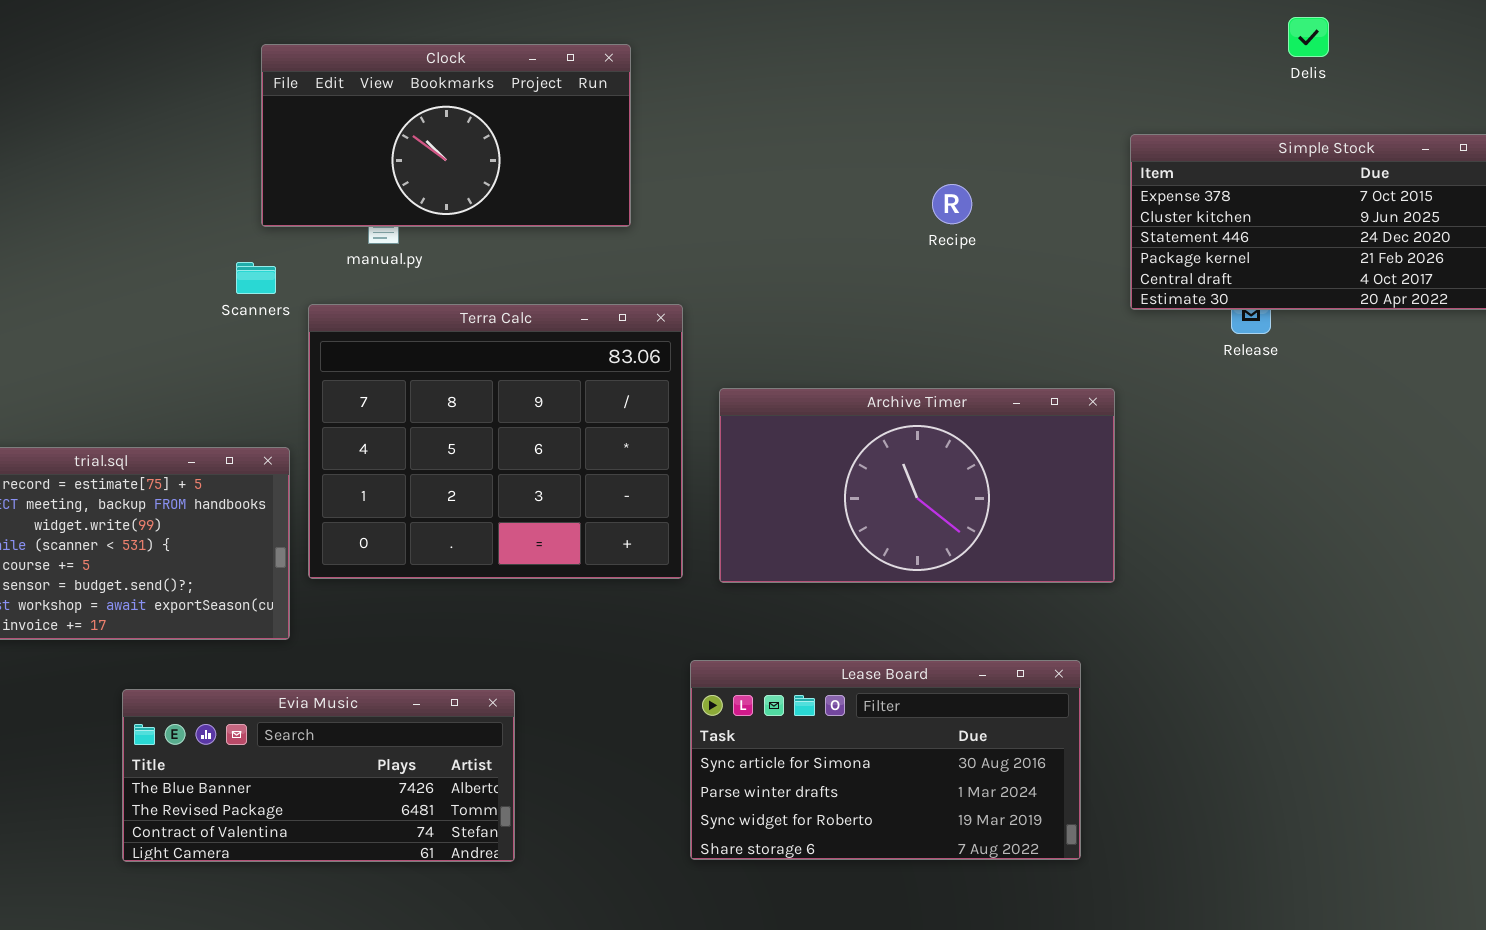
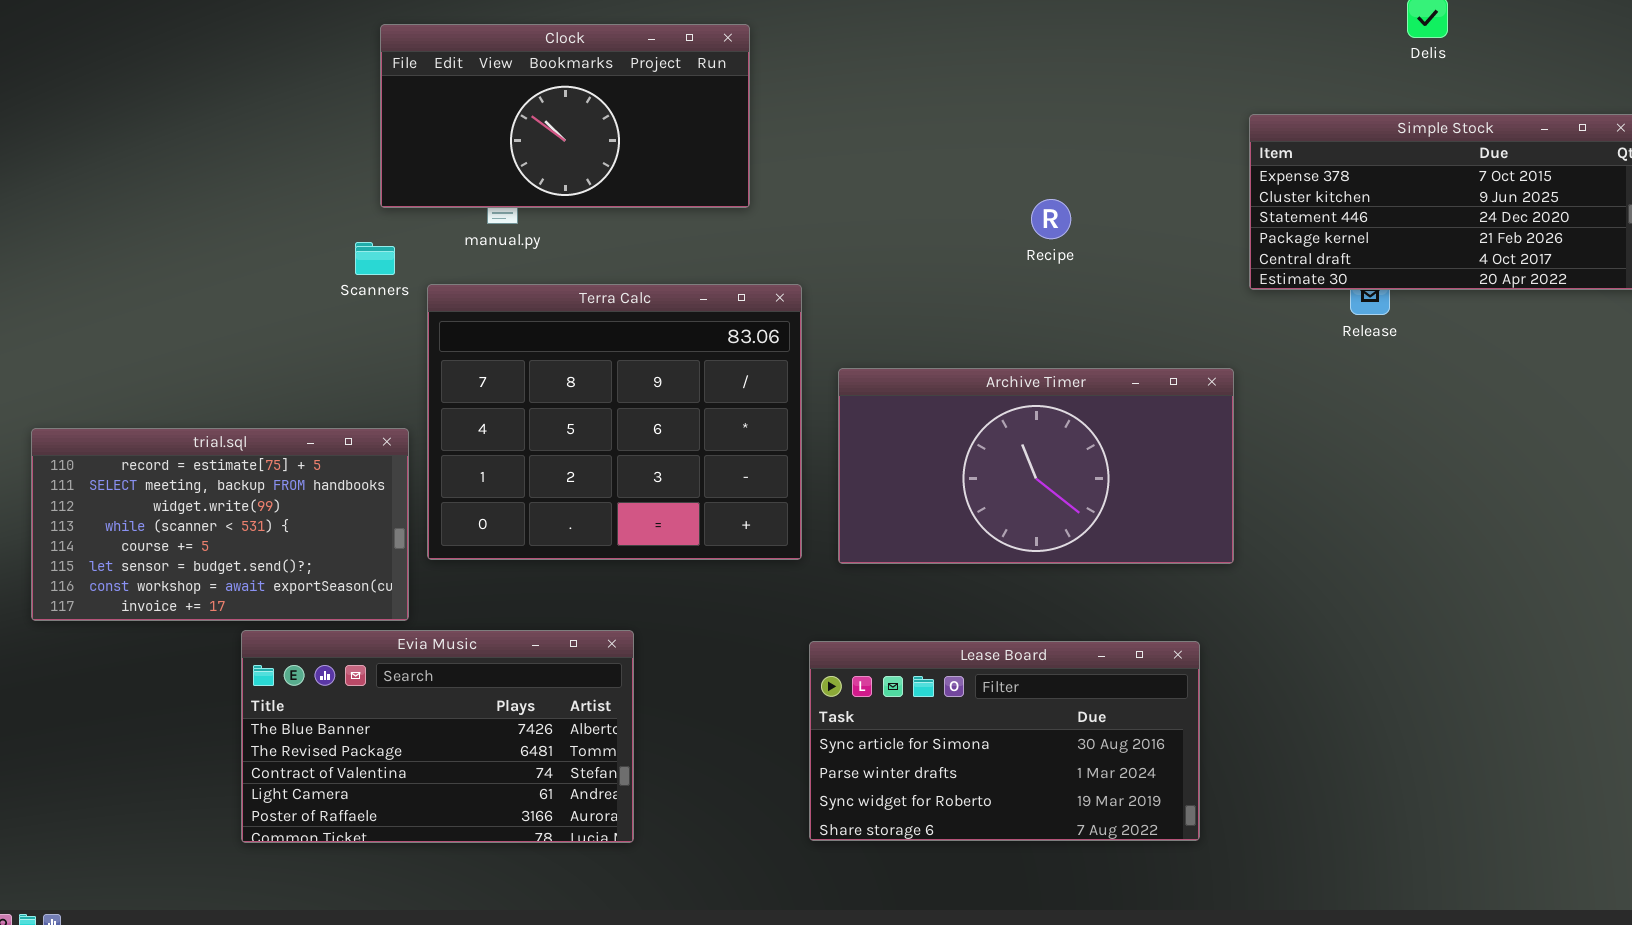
Recipe: [932,184,972,224] -> [1031,199,1071,239], moved
Evia Music: [122,689,515,862] -> [241,630,634,843], resized

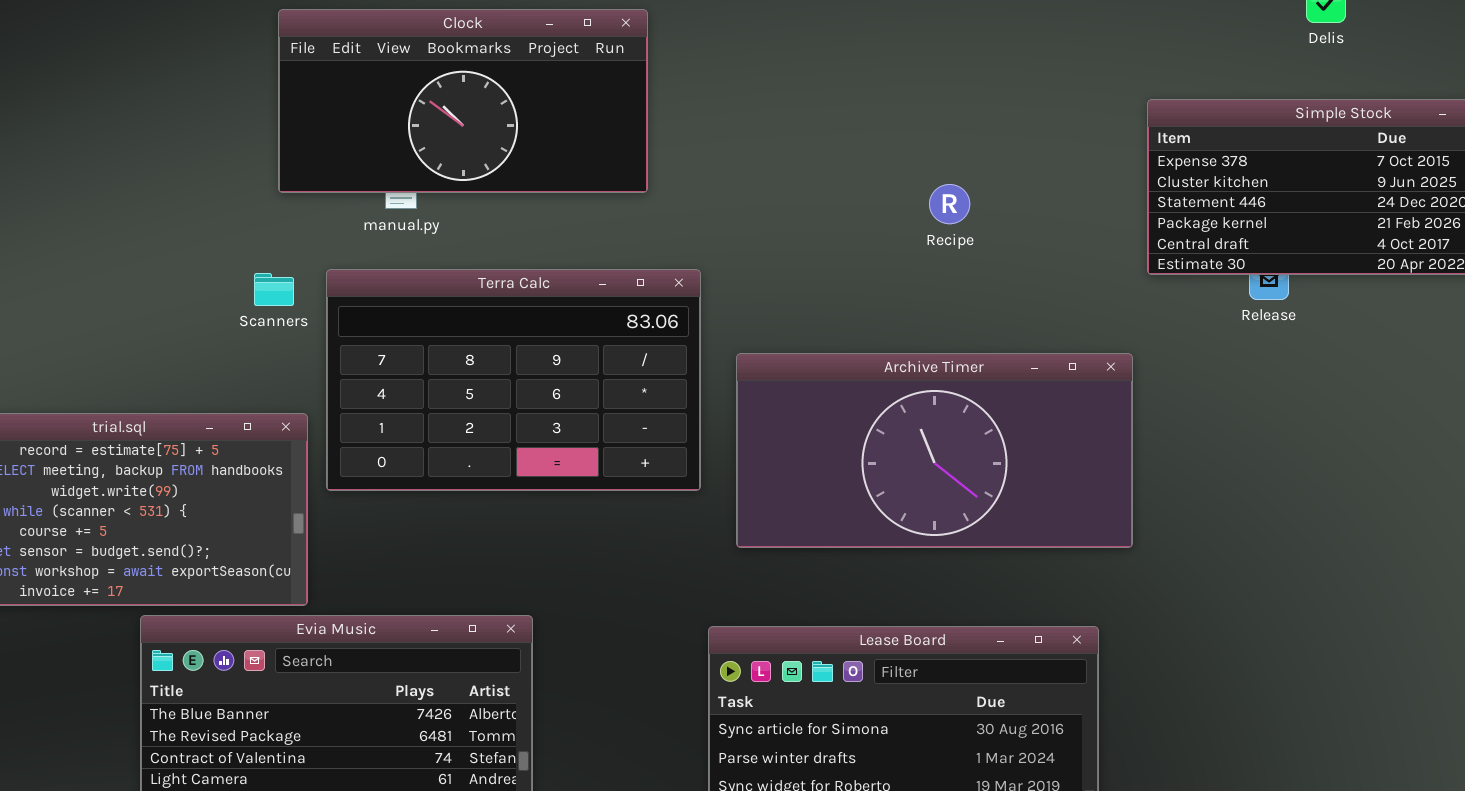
Scanners: [355,242,395,275] -> [254,273,294,306], moved
Terra Calc: [427,284,802,560] -> [326,269,701,491], resized

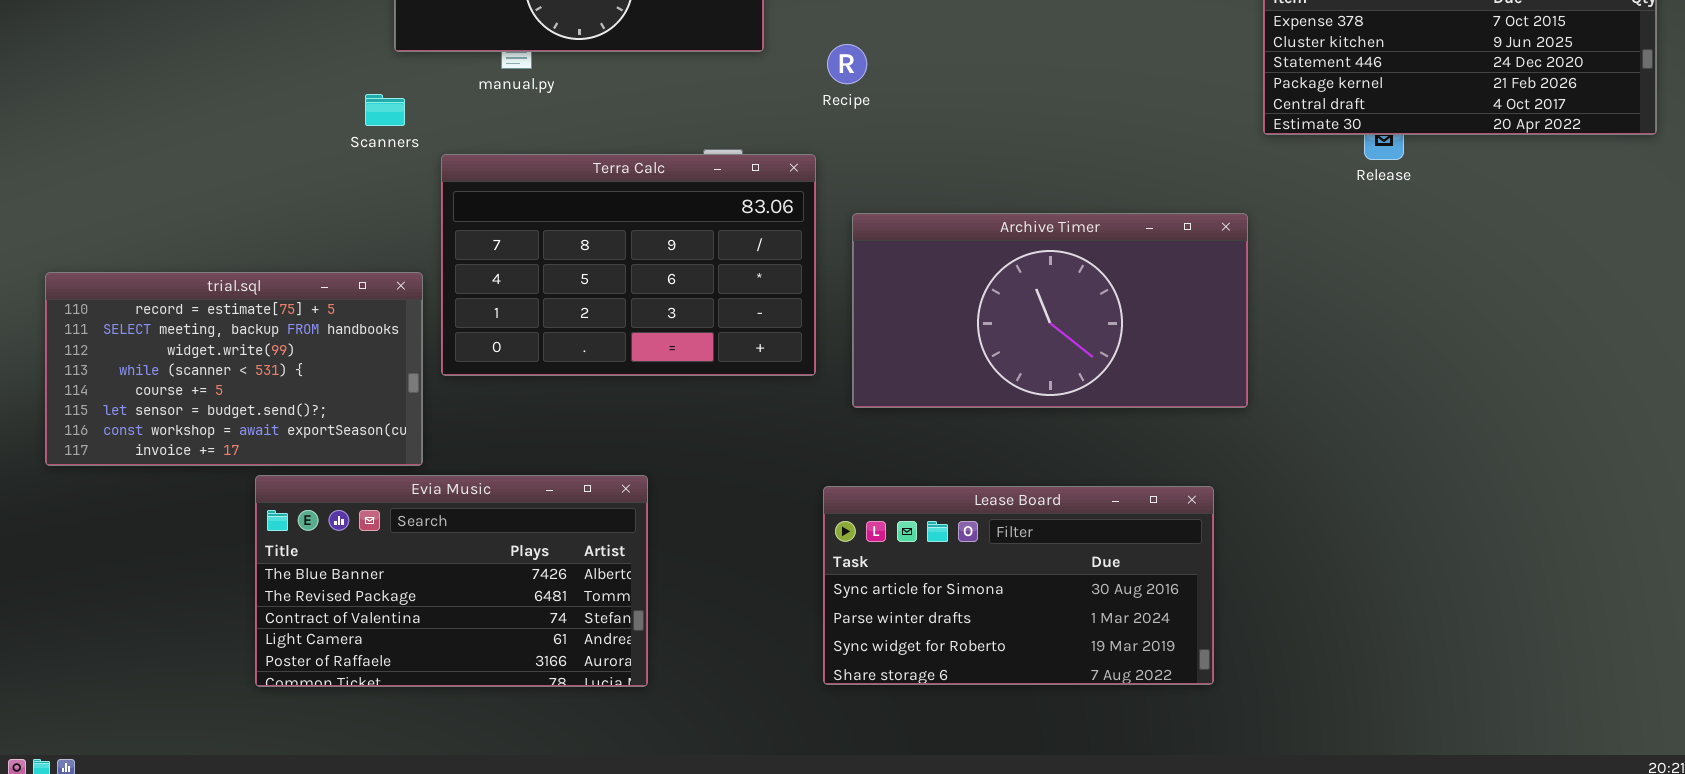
Recipe: [929,184,970,224] -> [827,44,867,84], moved
Terra Calc: [326,269,701,491] -> [441,154,816,376], moved
Scanners: [254,273,294,306] -> [365,94,405,126], moved

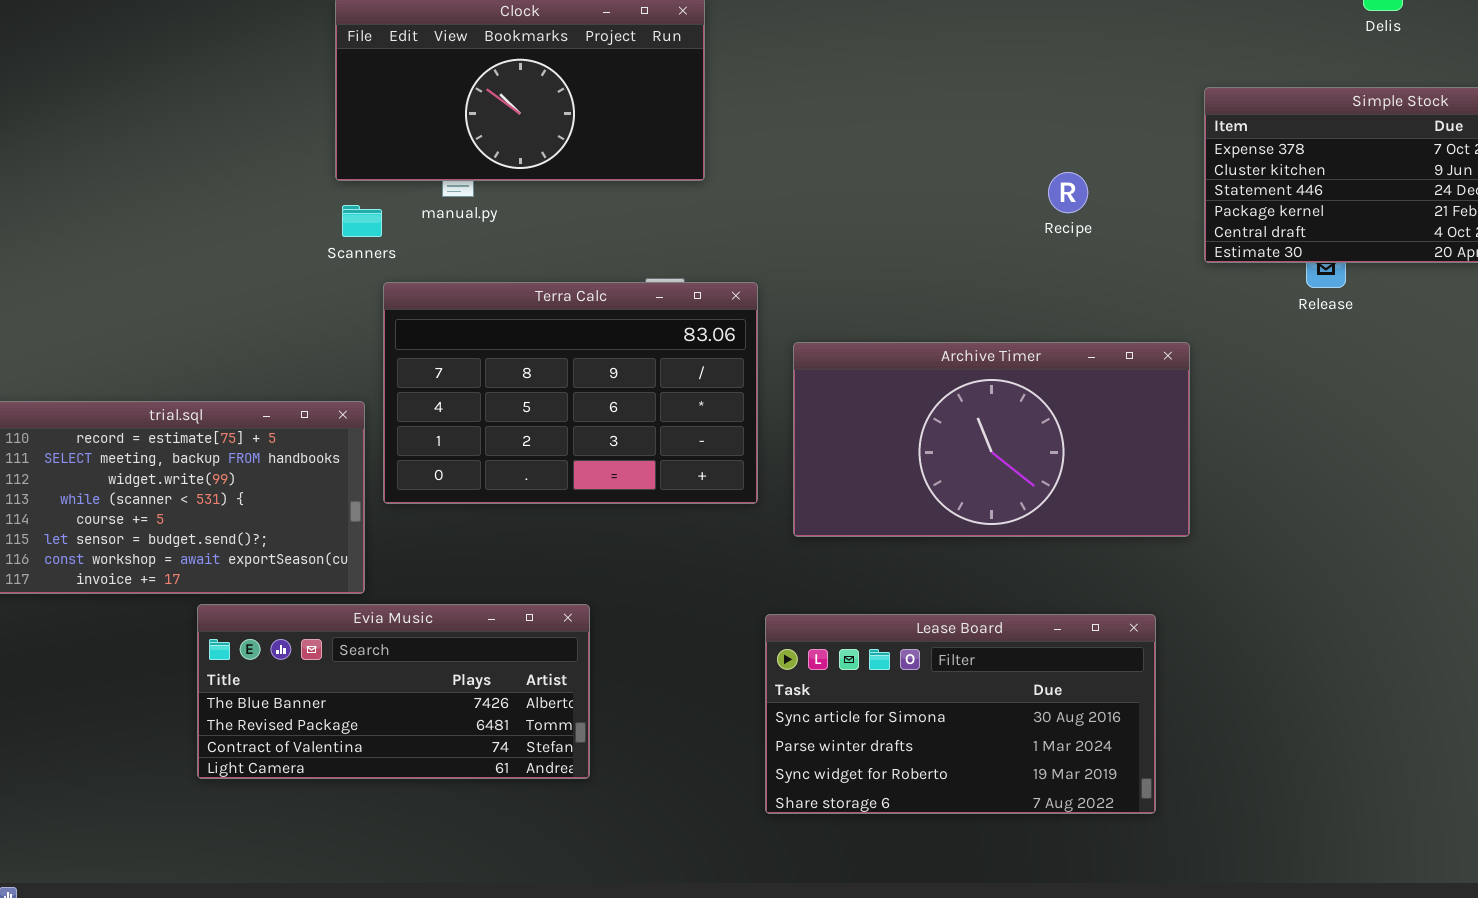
Recipe: [827,44,867,84] -> [1048,172,1088,213], moved
Scanners: [365,94,405,126] -> [342,205,382,237], moved
Evia Music: [255,475,648,687] -> [197,604,590,779], resized

